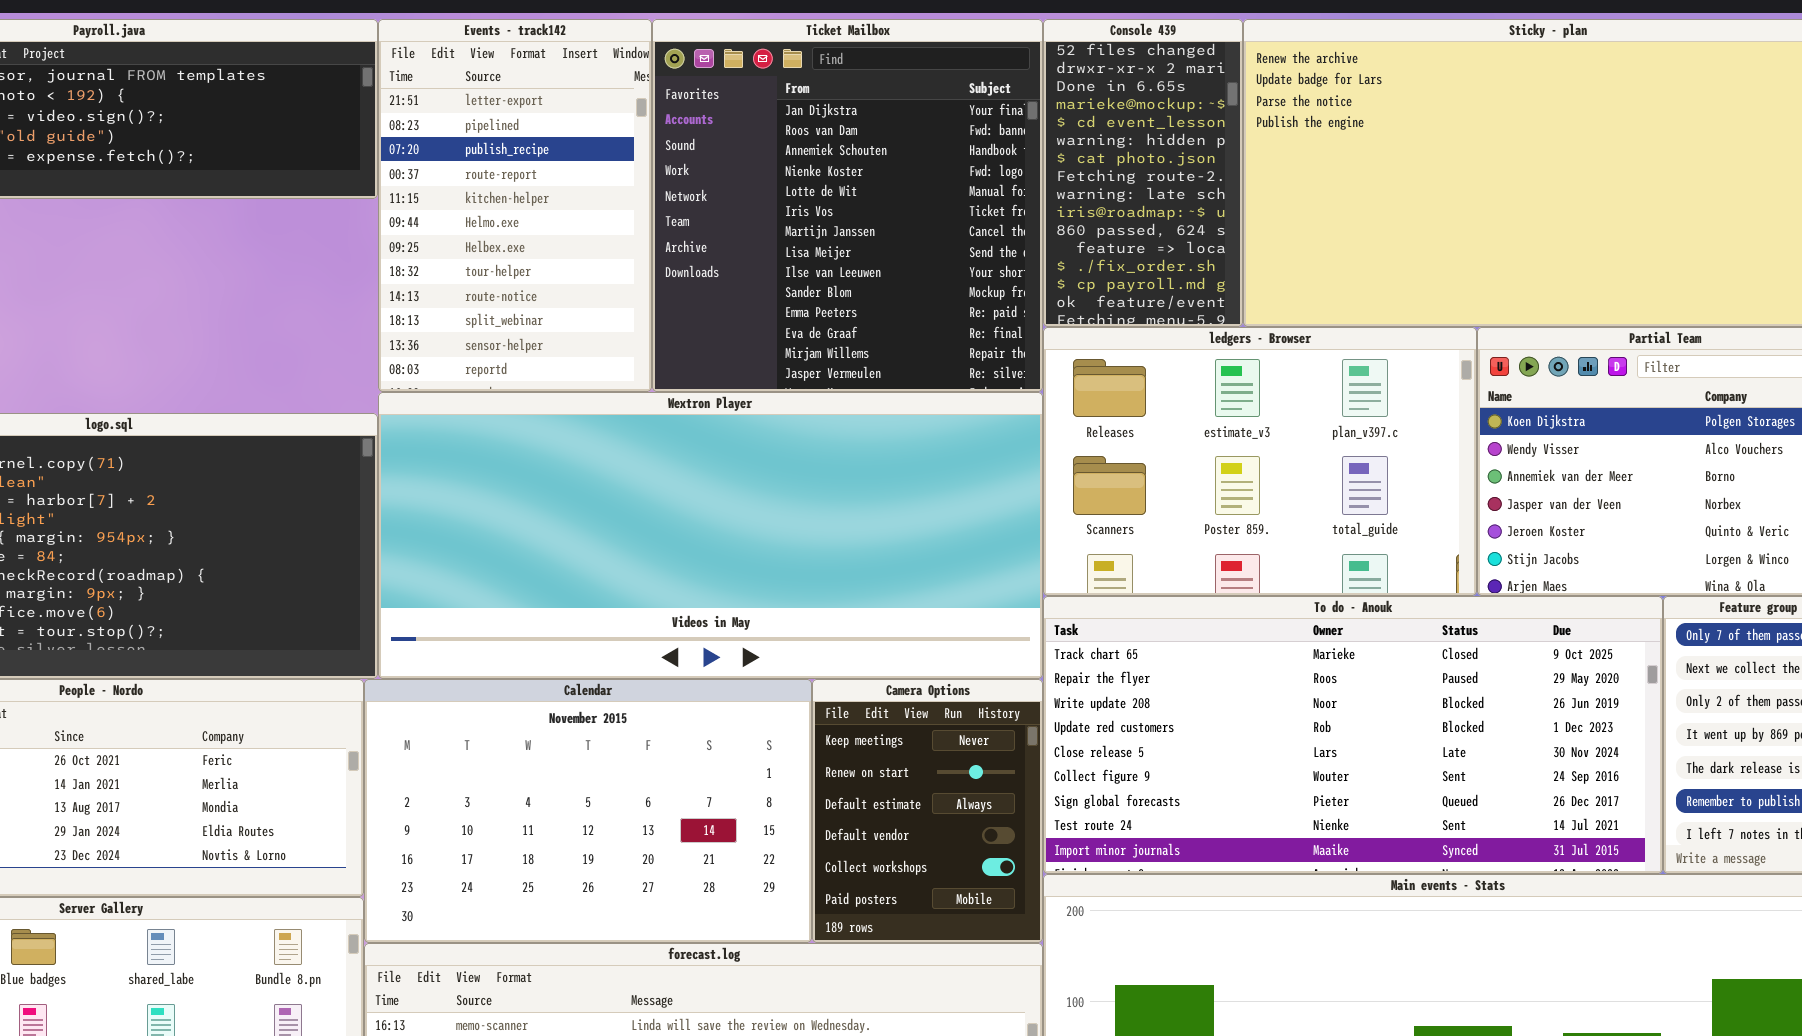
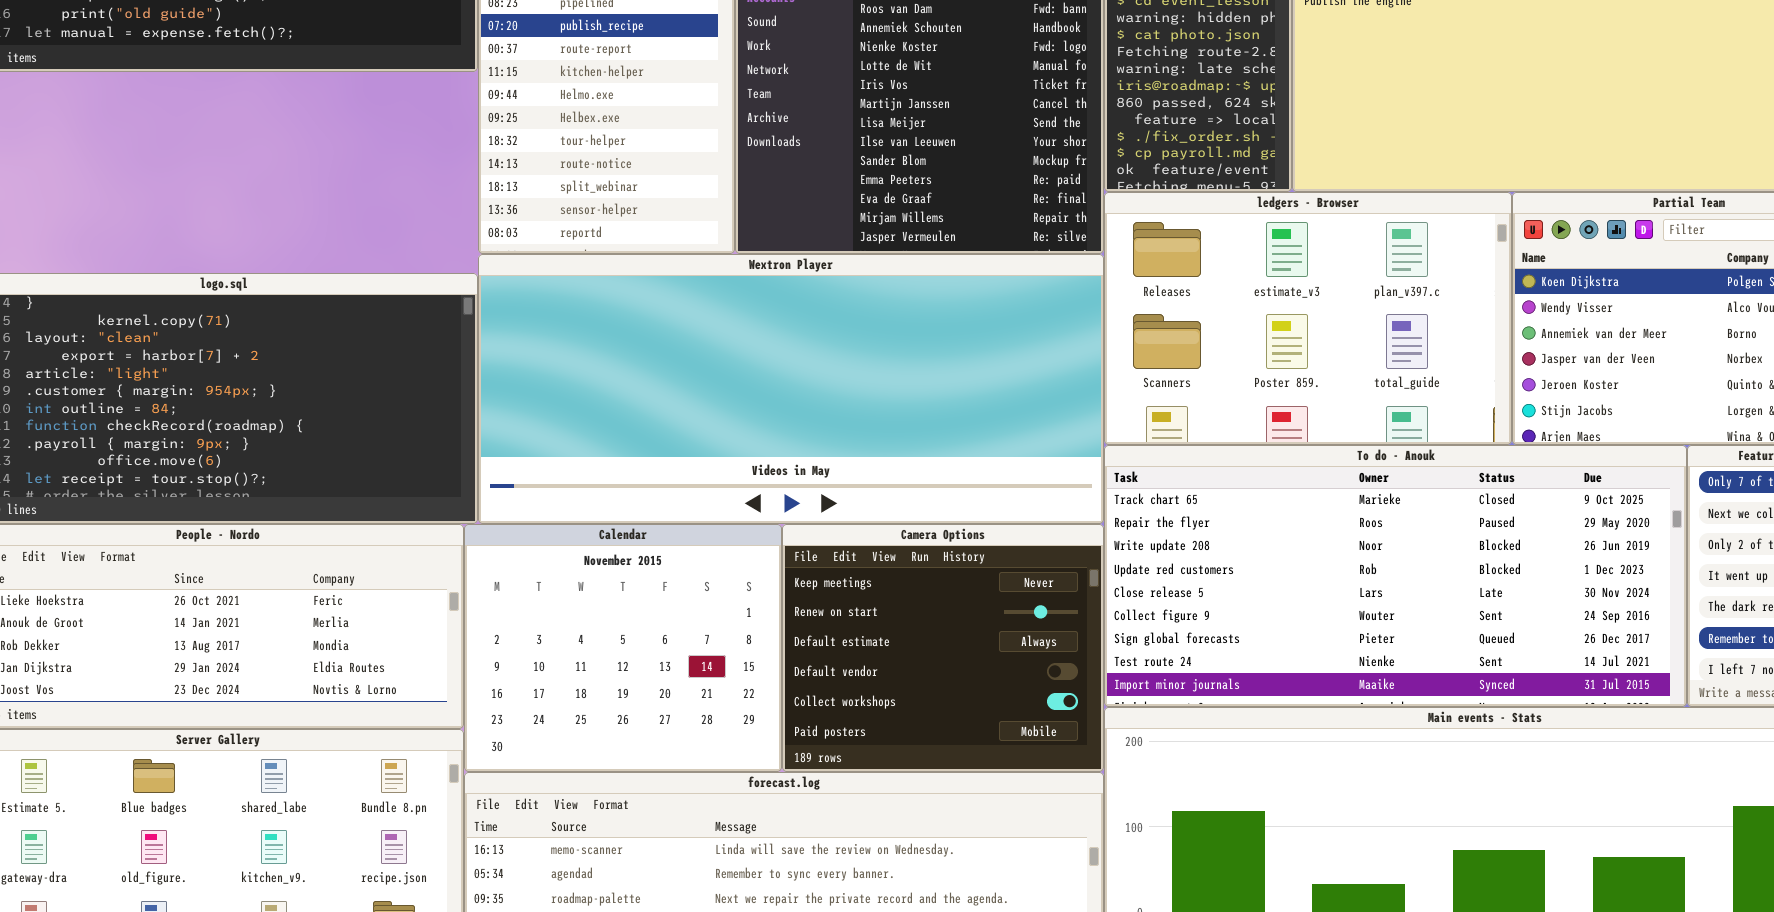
Calendar: [364,679,812,943] -> [464,524,782,772], resized
Camera Options: [812,679,1043,943] -> [782,524,1104,772], resized

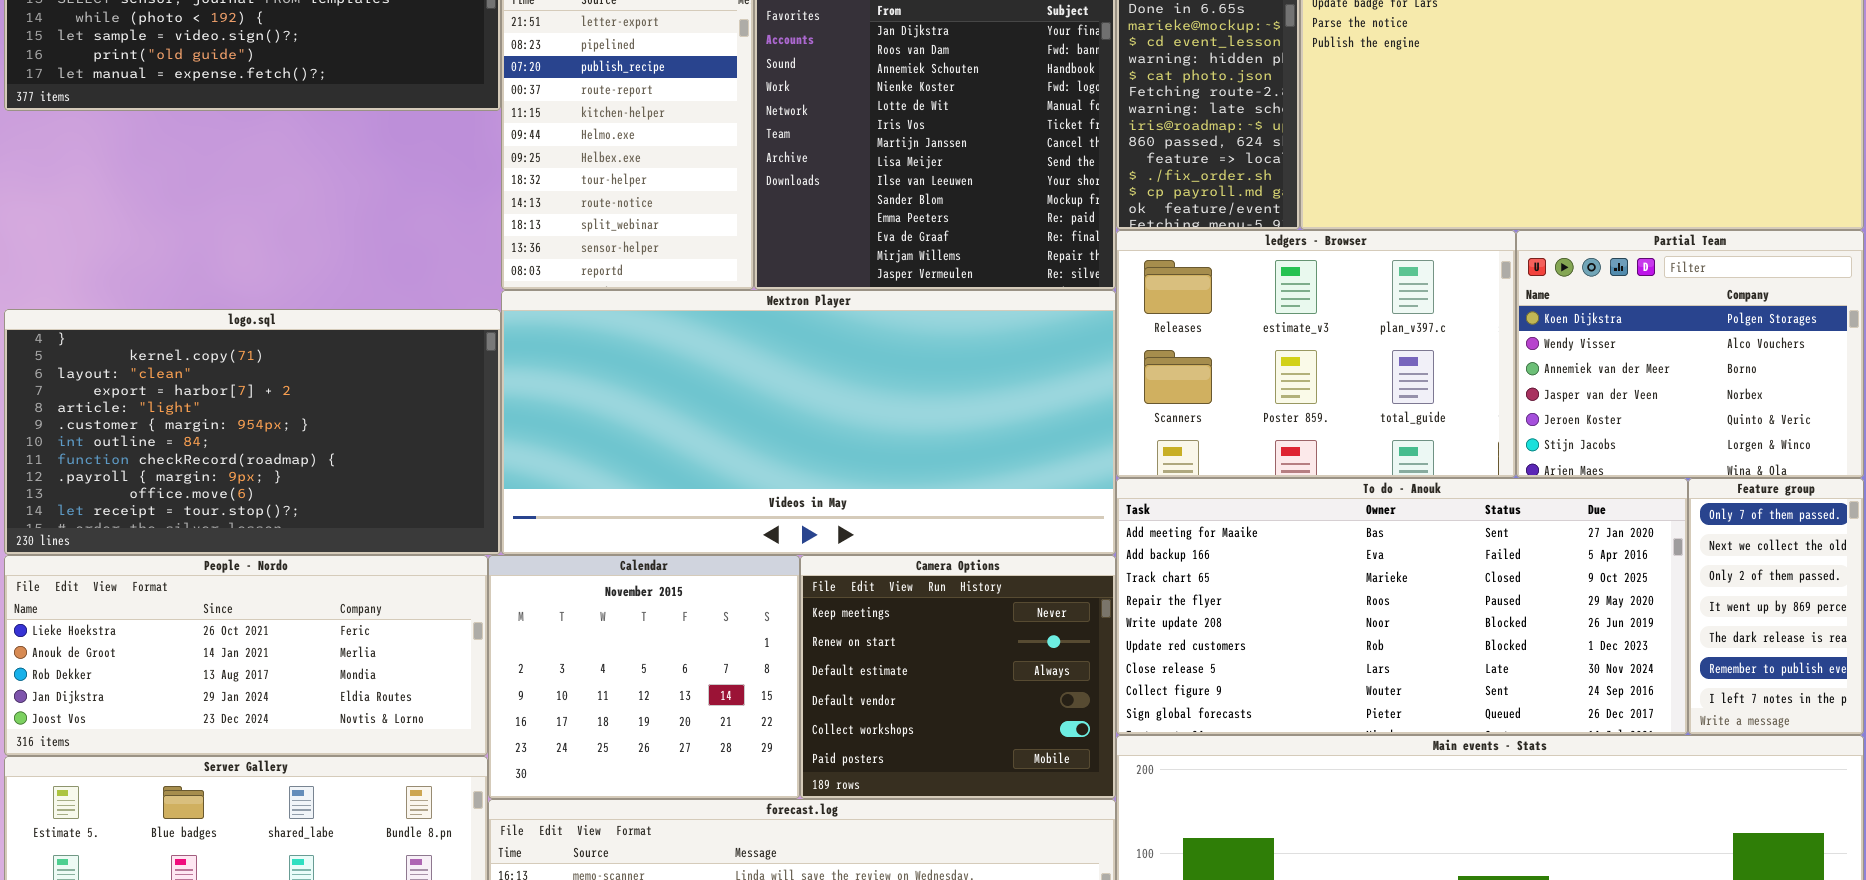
To do - Anouk: [1104,445,1687,707] -> [1116,478,1688,735], scrolled up 2 rows

